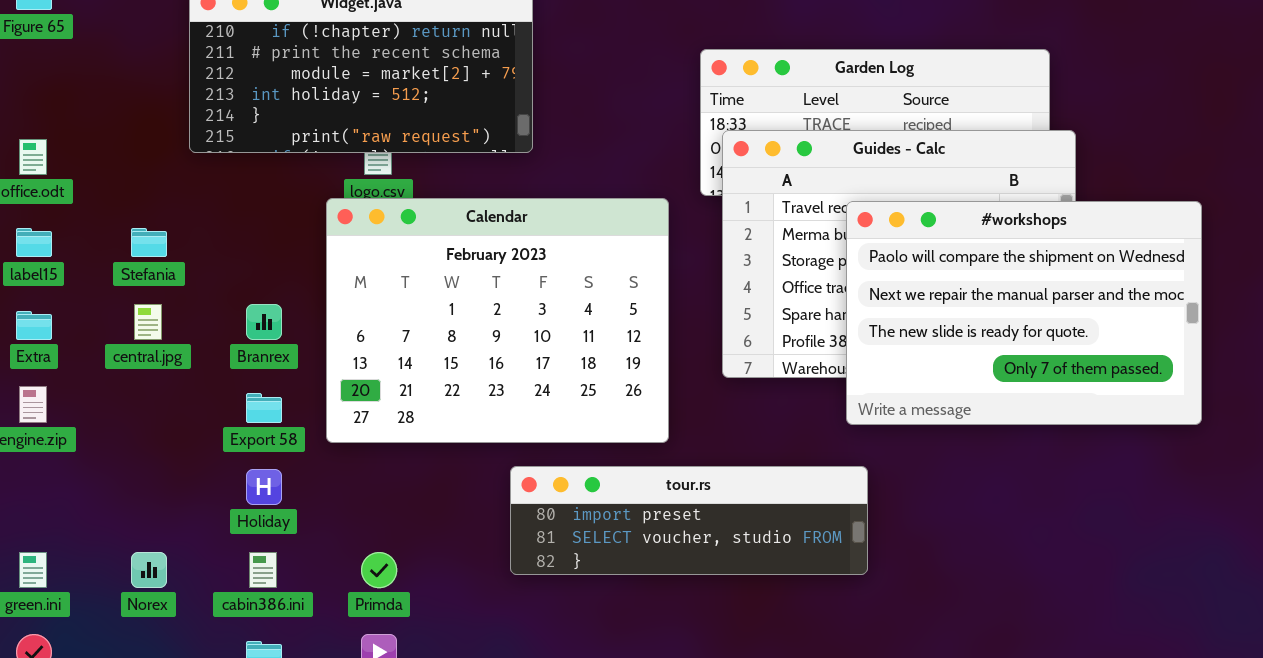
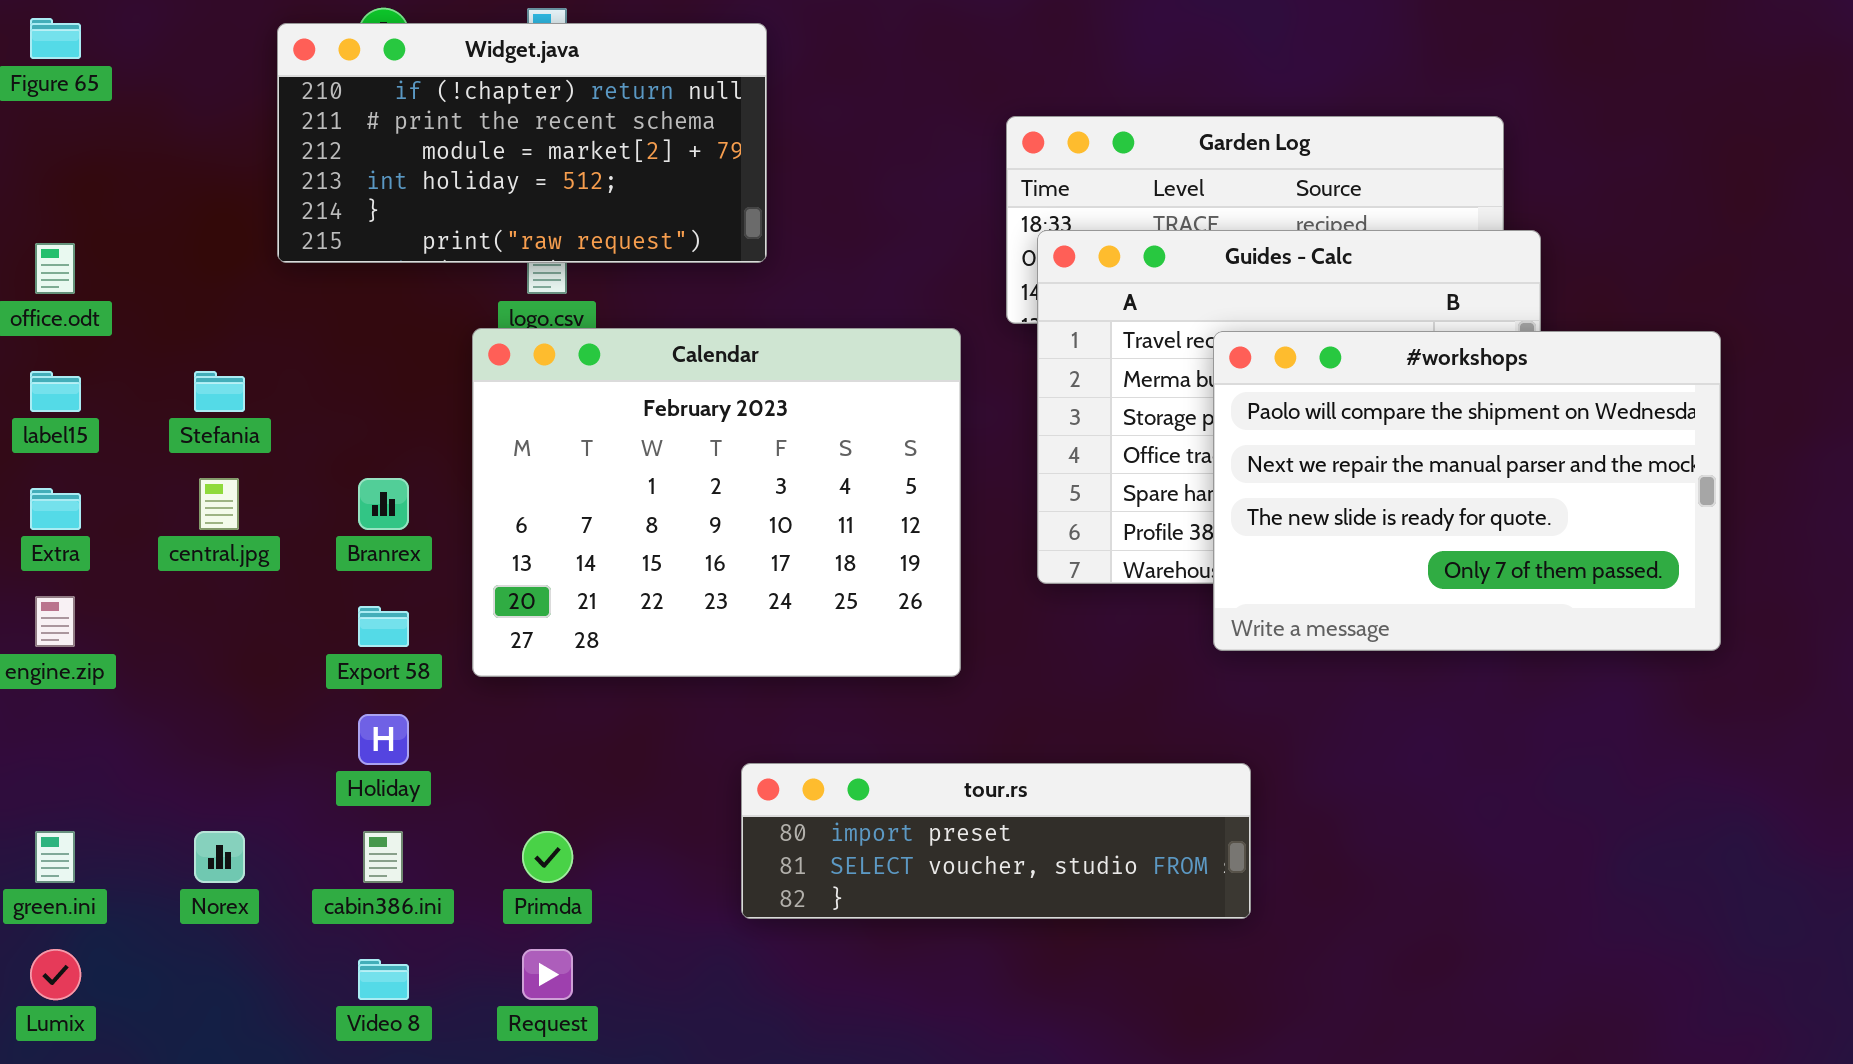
tour.rs: [510,466,868,575] -> [741,763,1251,919], moved

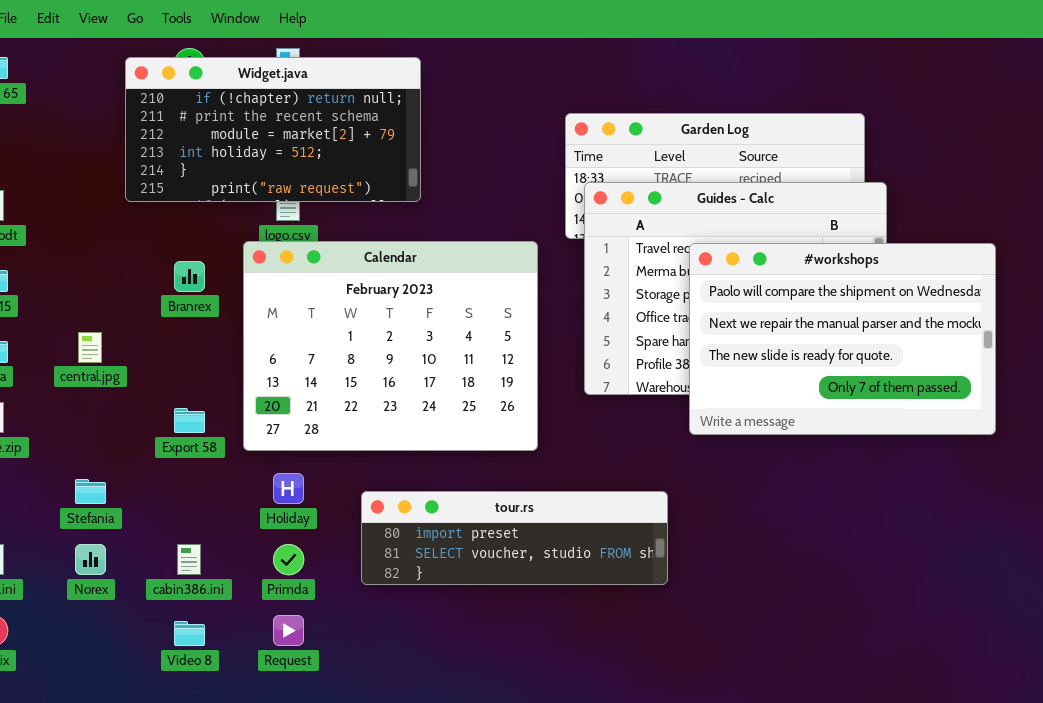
Stefania: [194,371,245,412] -> [75,479,106,504], moved
Branrex: [358,478,409,530] -> [174,261,205,292], moved
Holiday: [358,714,409,765] -> [273,473,304,504], moved
tour.rs: [741,763,1251,919] -> [361,491,668,585], moved

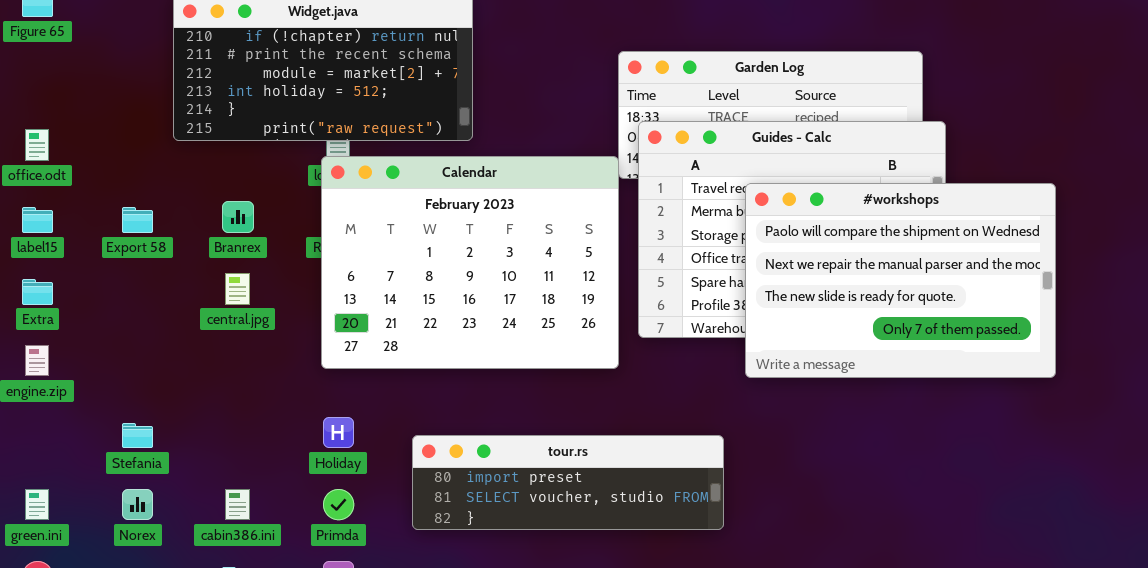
Calendar: [243,241,538,451] -> [321,156,619,369], moved
central.jpg: [78,332,102,363] -> [225,273,250,305], moved
Export 58: [174,408,205,433] -> [122,207,153,233], moved

